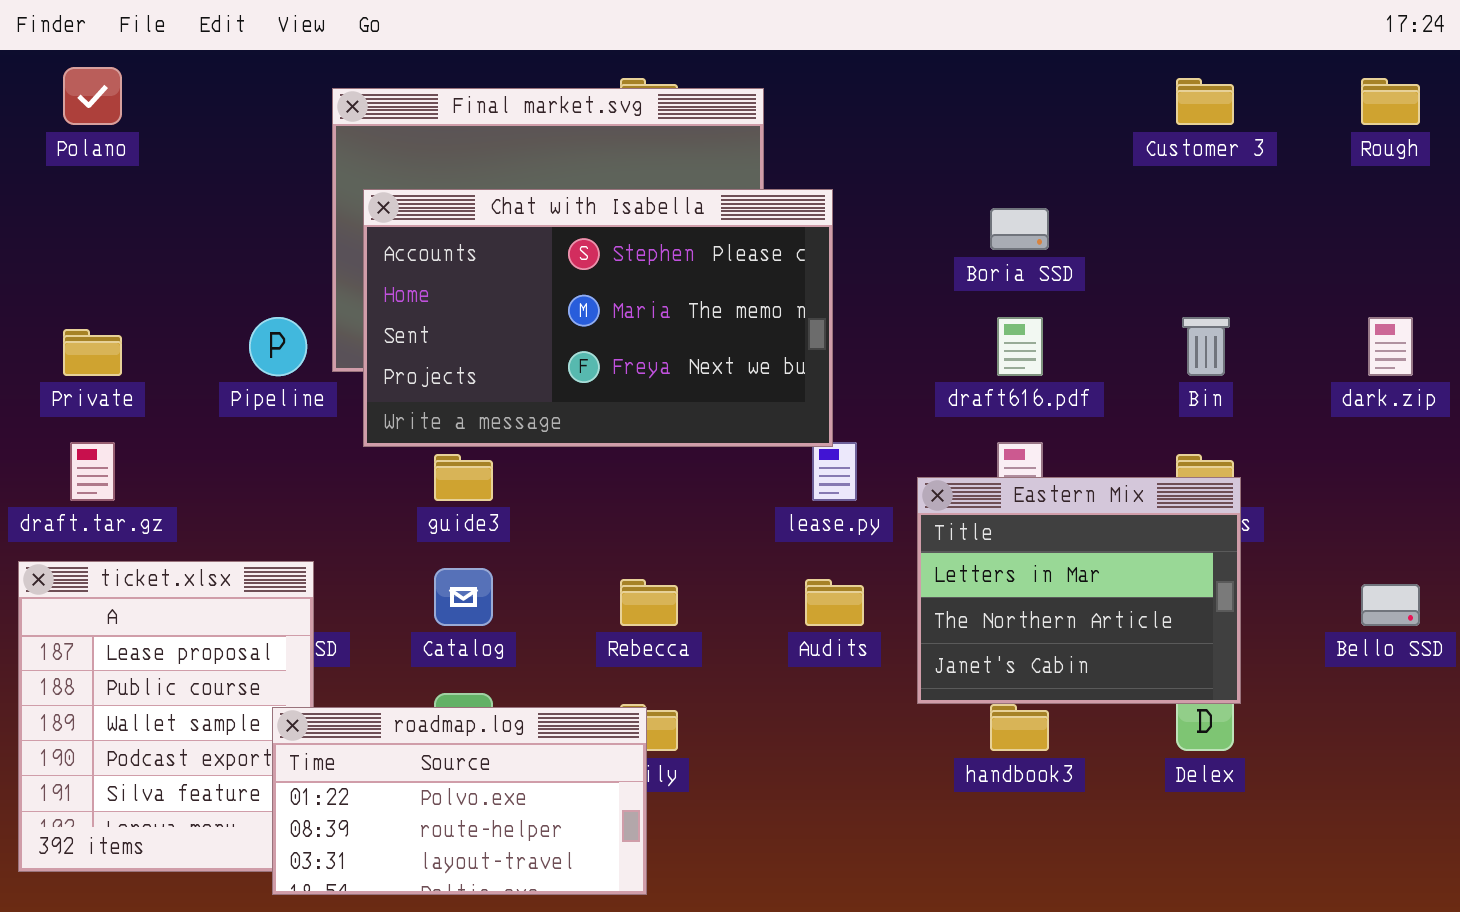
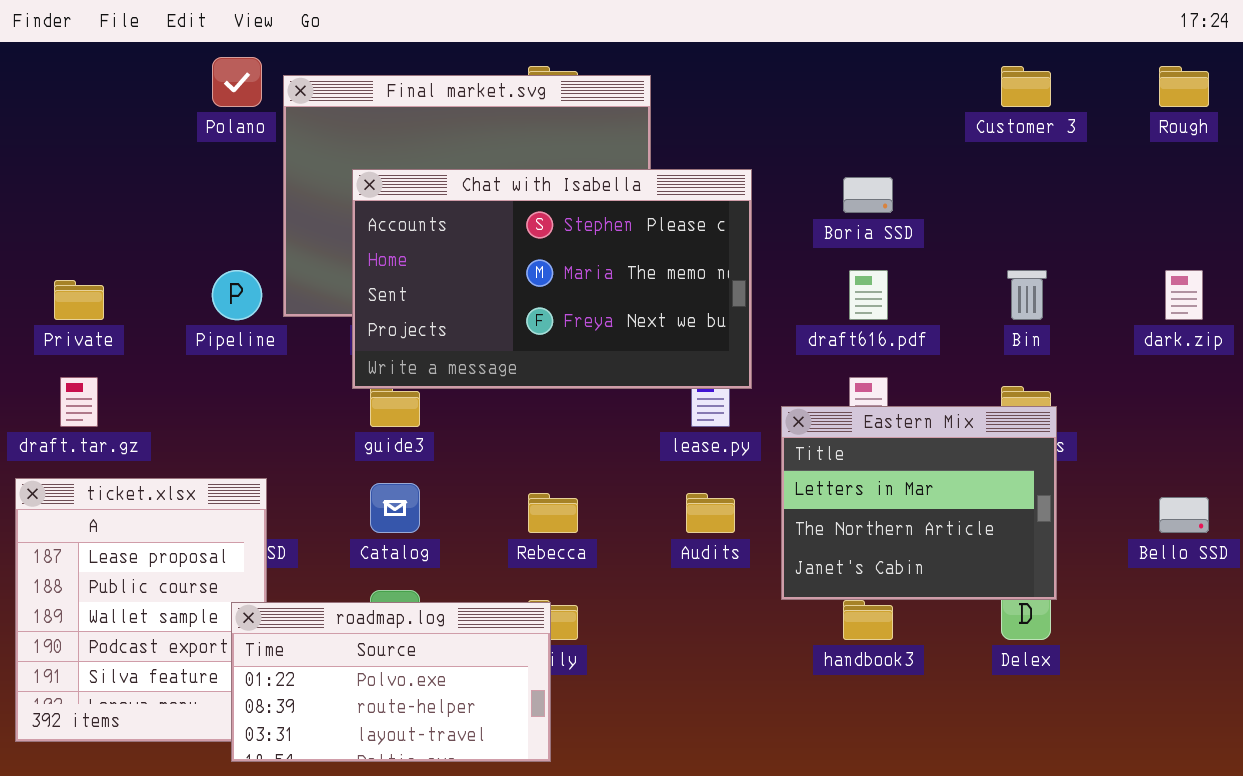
Polano: [63,67,122,125] -> [212,57,262,107], moved
Chat with Isabella: [363,189,833,447] -> [352,169,752,389], moved

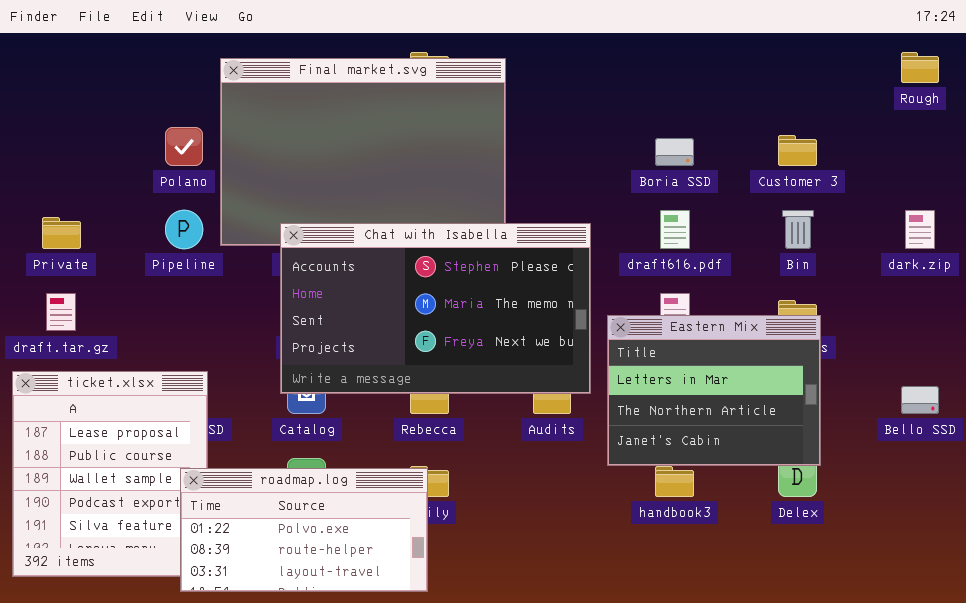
Polano: [212,57,262,107] -> [165,127,203,166], moved
Customer 3: [1001,66,1051,107] -> [778,135,817,166], moved
Chat with Isabella: [352,169,752,389] -> [280,223,591,394], moved

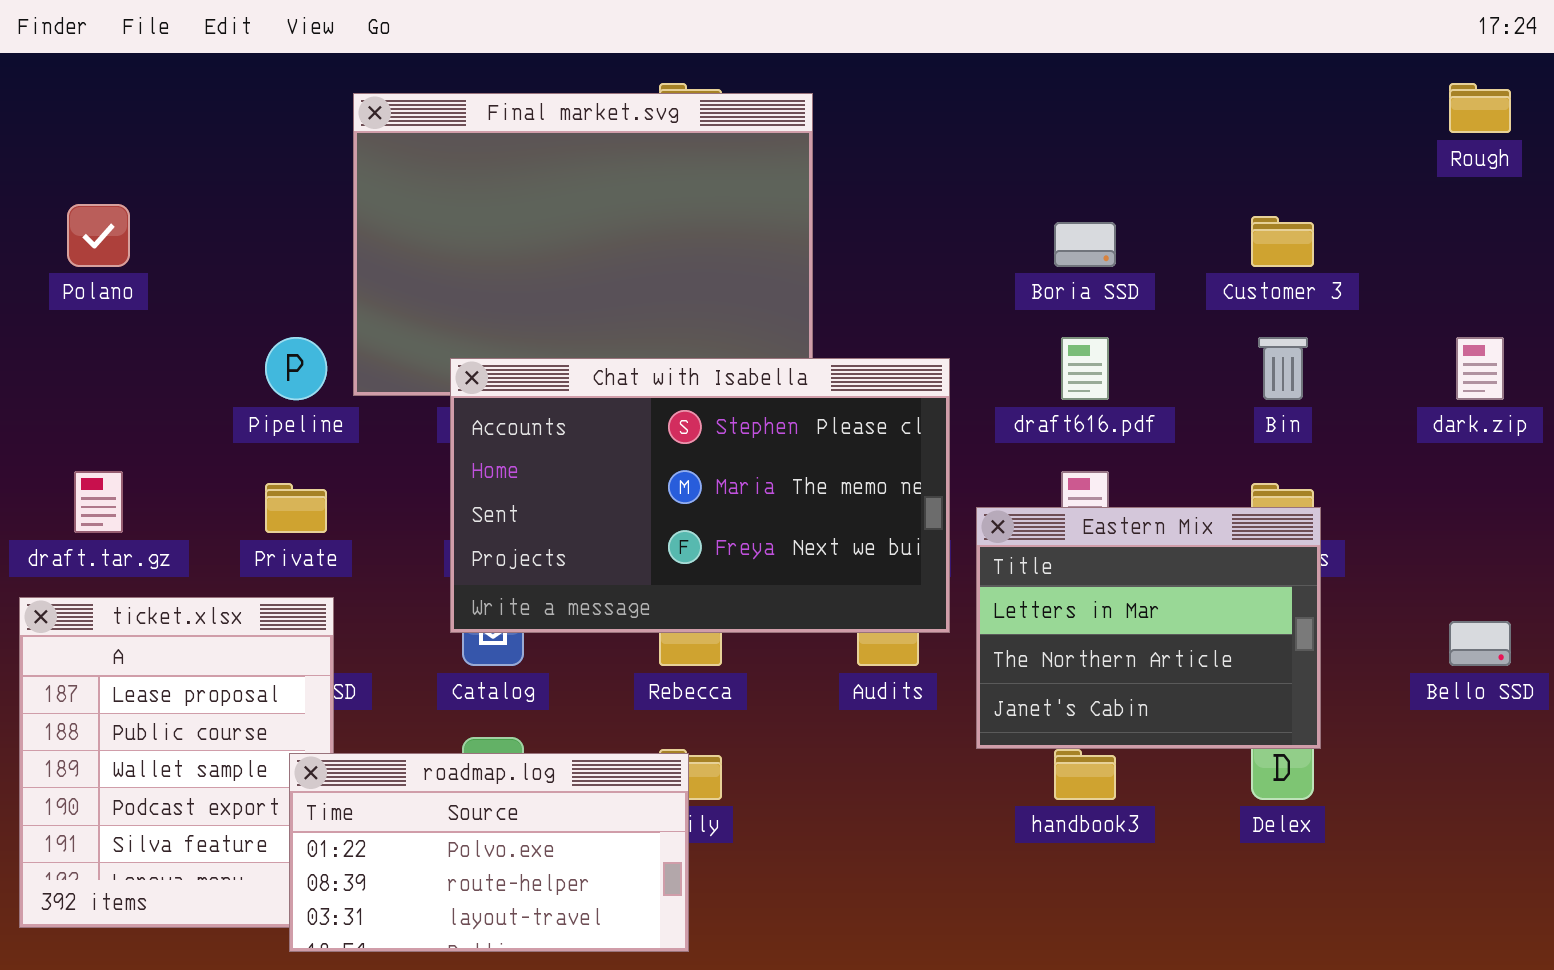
Polano: [165,127,203,166] -> [67,204,130,267], moved
Private: [42,217,81,249] -> [265,483,327,533], moved

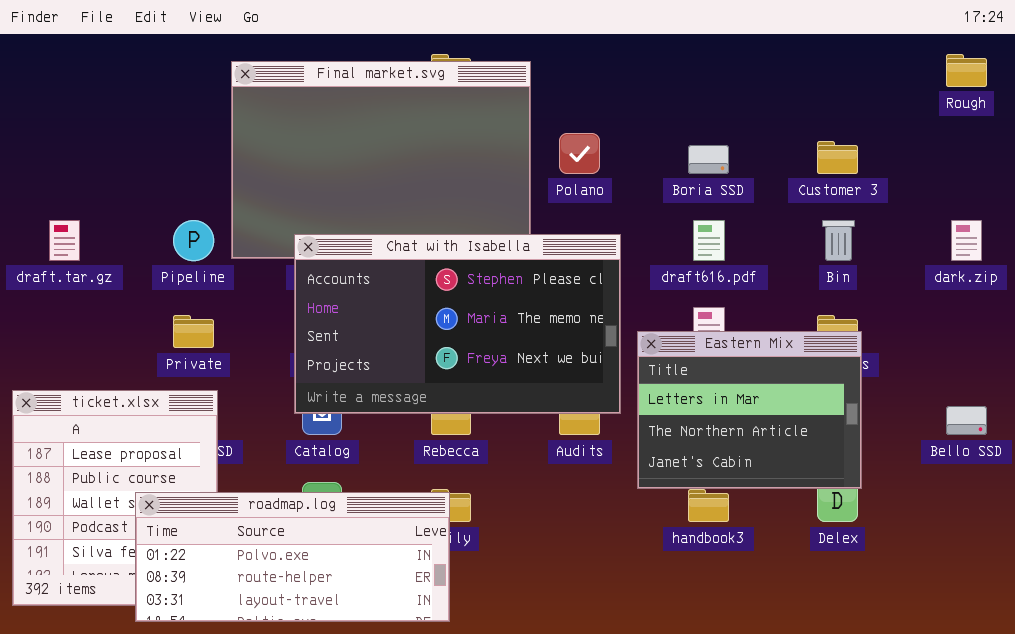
Polano: [67,204,130,267] -> [559,133,600,174], moved
draft.tar.gz: [74,471,123,533] -> [49,220,80,261], moved
roadmap.log: [289,753,689,952] -> [135,492,450,622], resized

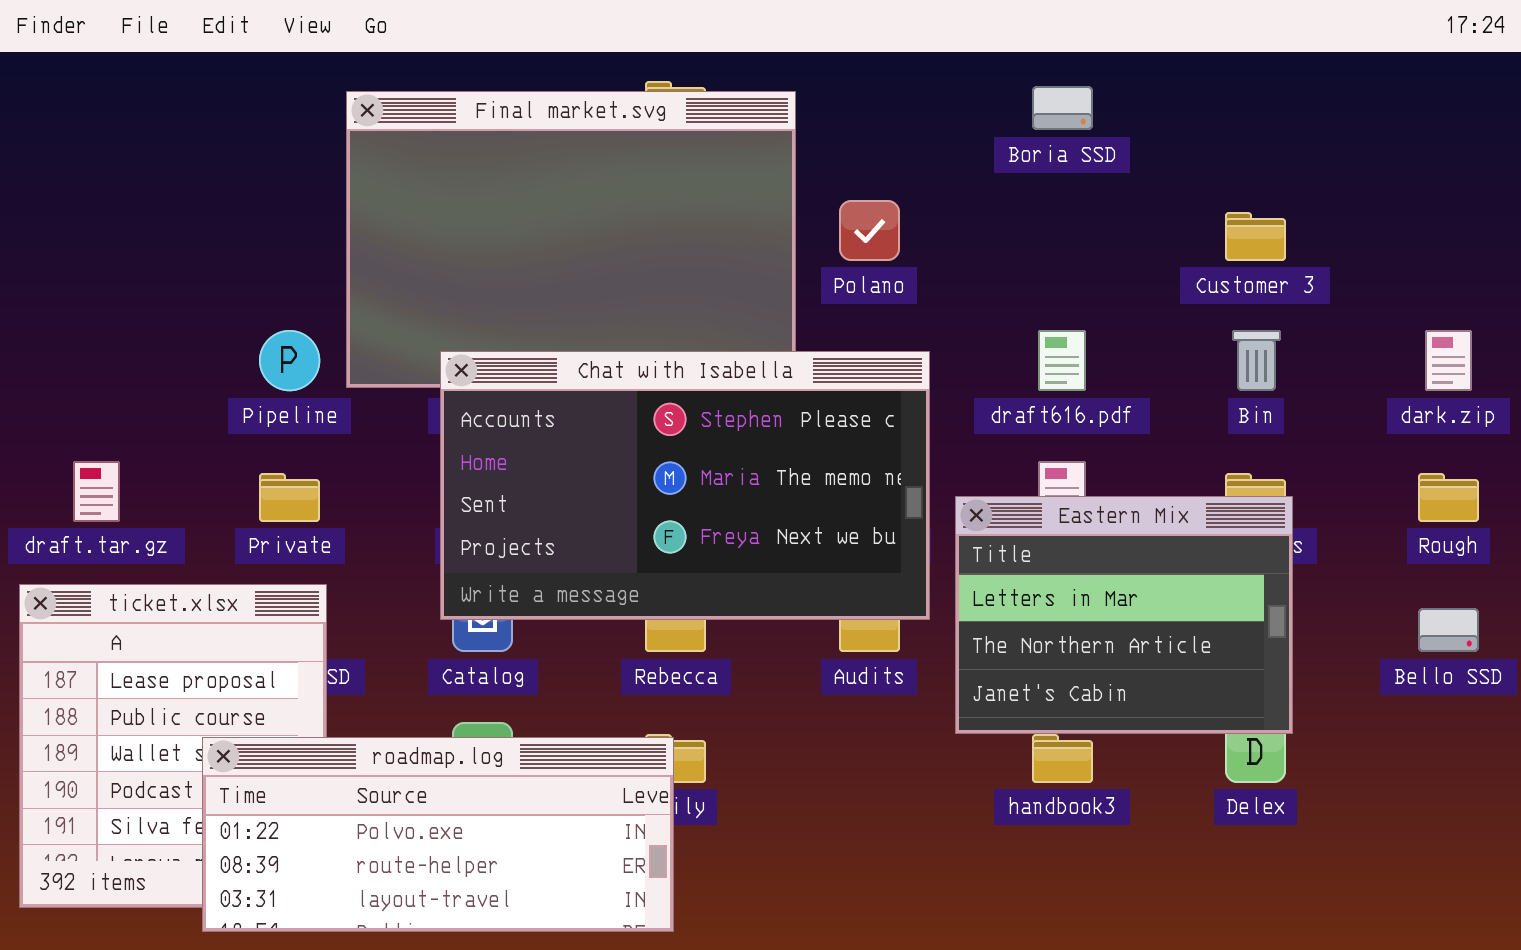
Rough: [946,54,987,87] -> [1418,473,1479,522], moved
Boria SSD: [688,145,729,174] -> [1032,86,1093,130], moved
draft.tar.gz: [49,220,80,261] -> [73,461,120,522], moved

